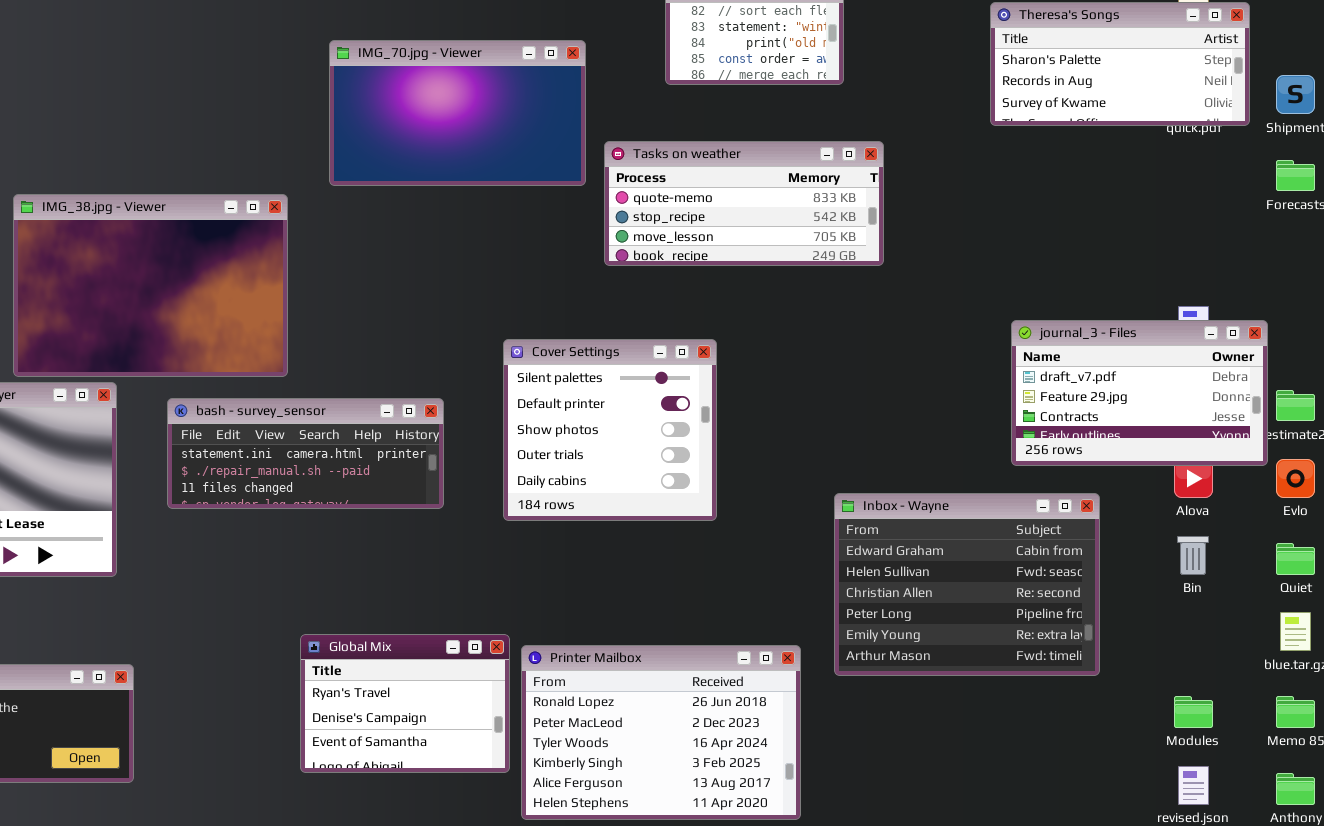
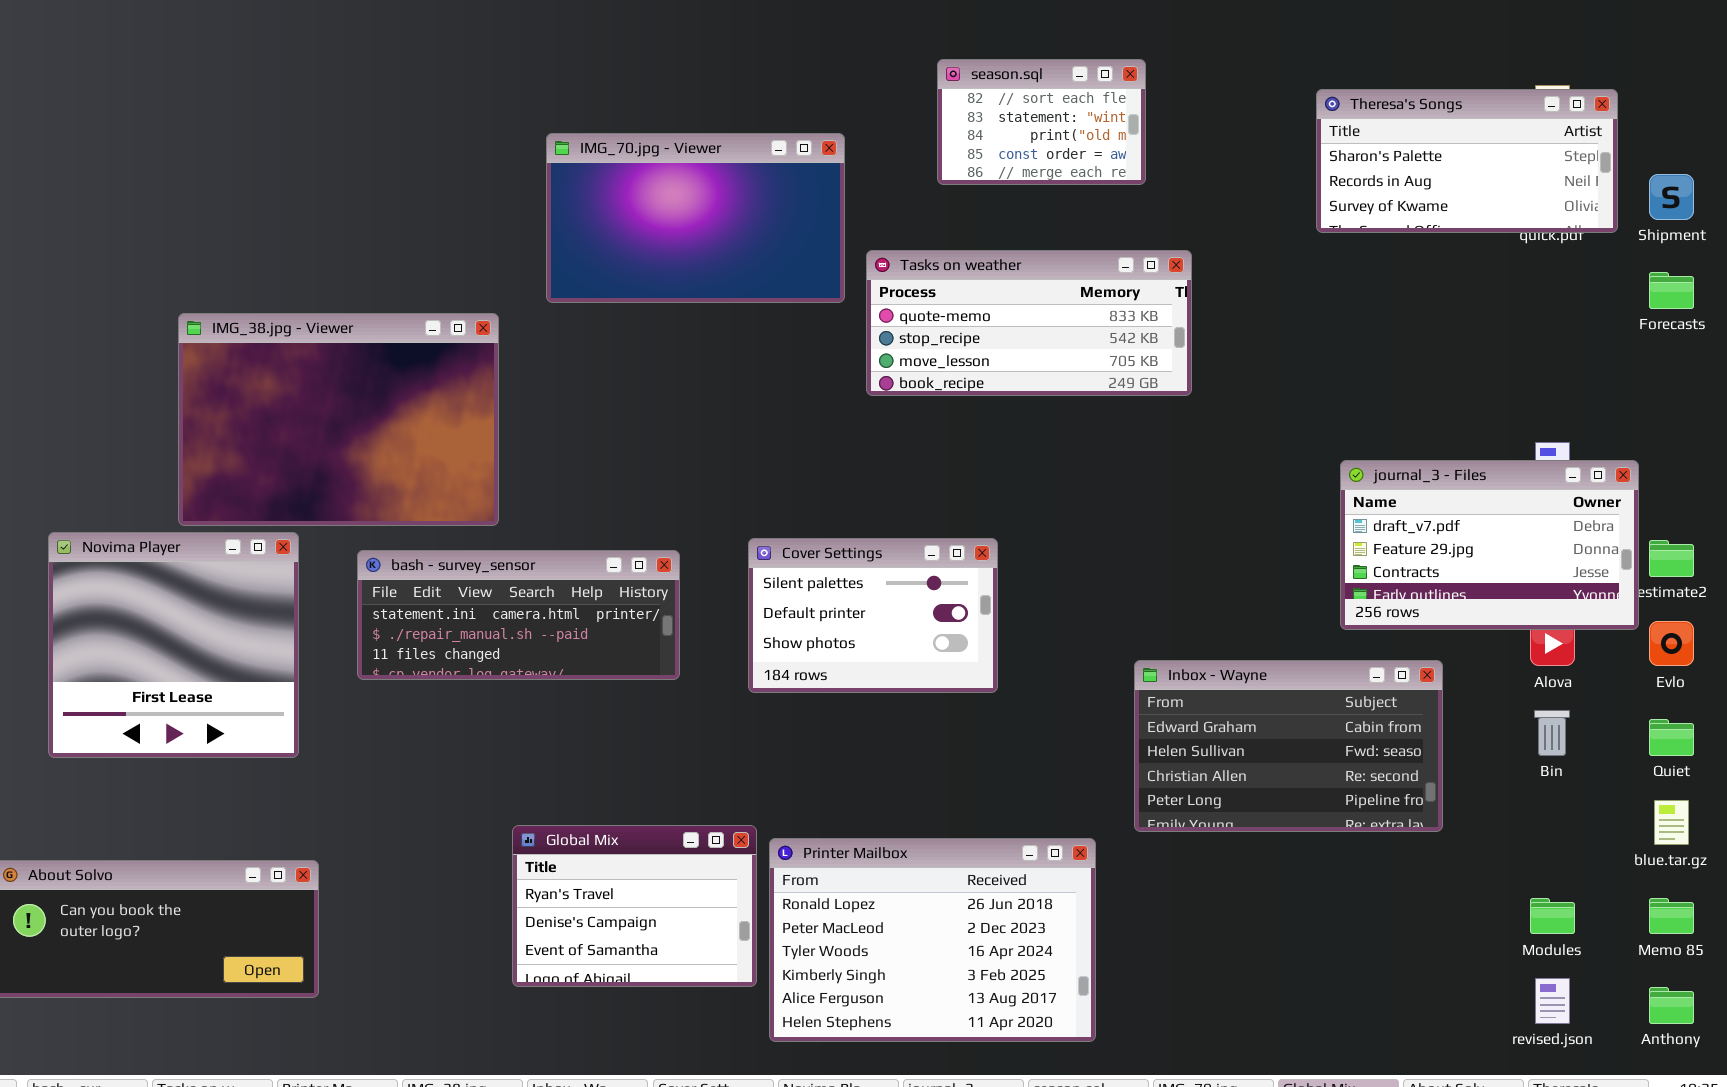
Cover Settings: [503,339,717,521] -> [748,538,998,693], resized
Inbox - Wayne: [834,493,1100,676] -> [1134,660,1443,832], resized

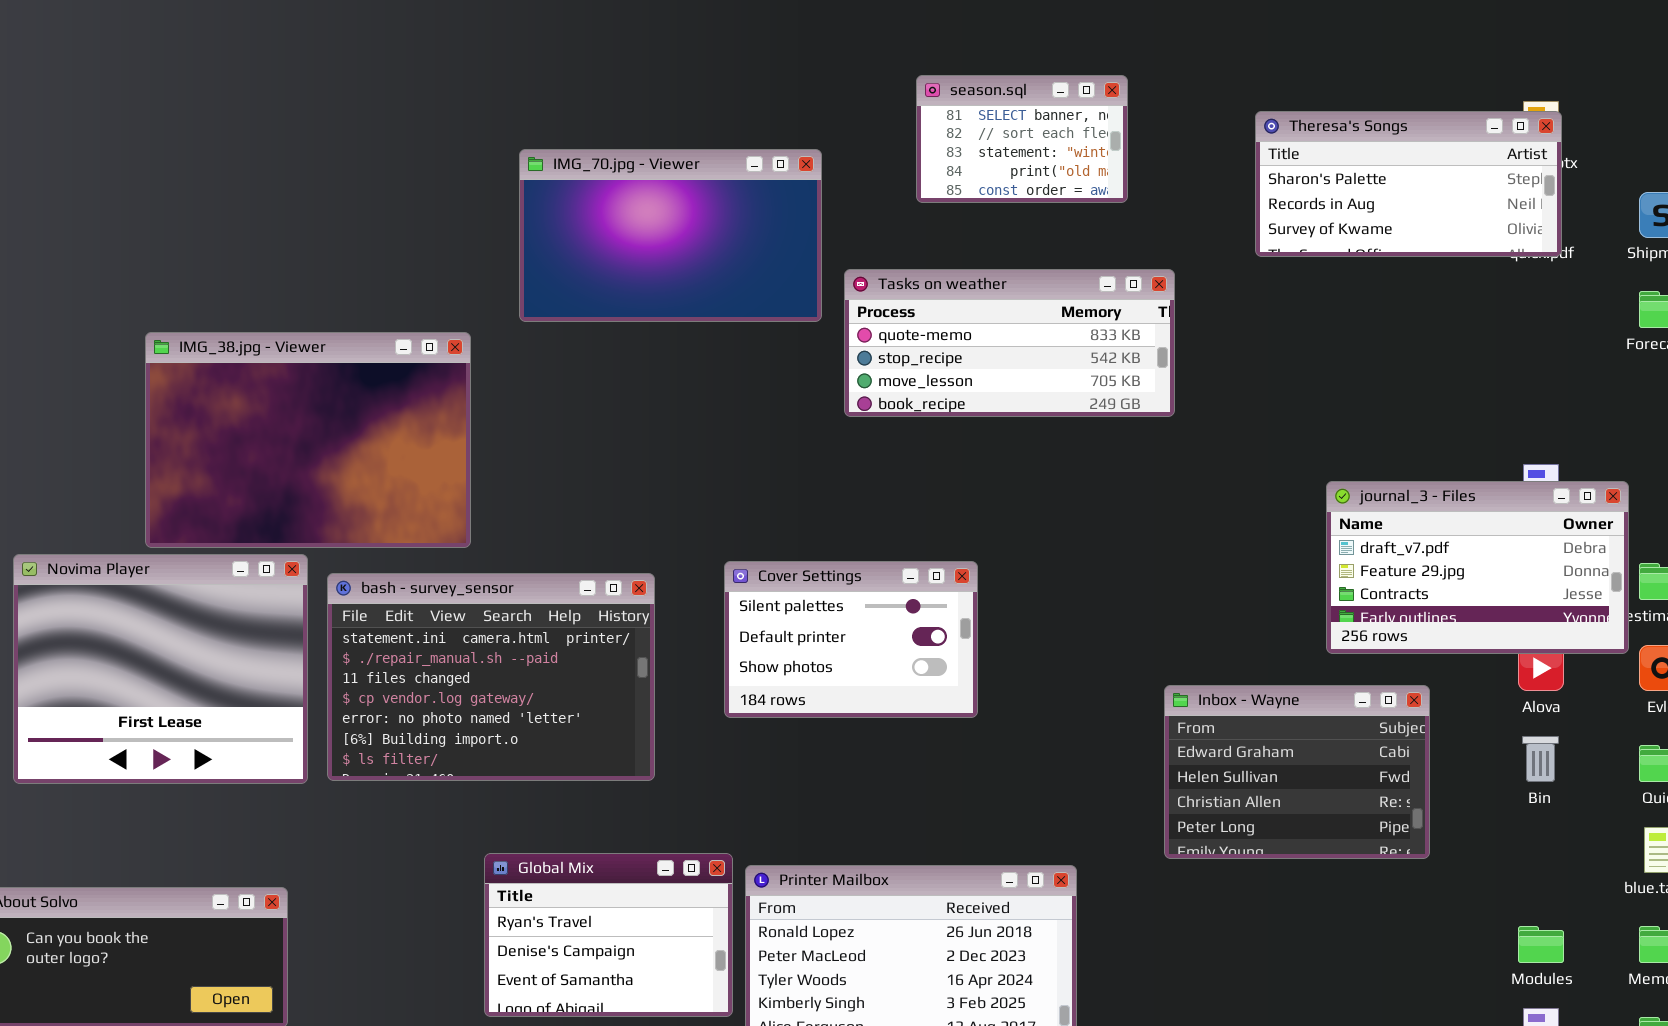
season.sql: [937,59,1146,185] -> [916,75,1128,203], scrolled up 1 row
Theresa's Songs: [1316,89,1618,233] -> [1255,111,1562,257], moved
Novima Player: [48,532,299,758] -> [13,554,308,784], resized
bash - survey_sensor: [357,550,680,680] -> [327,573,655,781], resized
Inbox - Wayne: [1134,660,1443,832] -> [1164,685,1430,859], resized

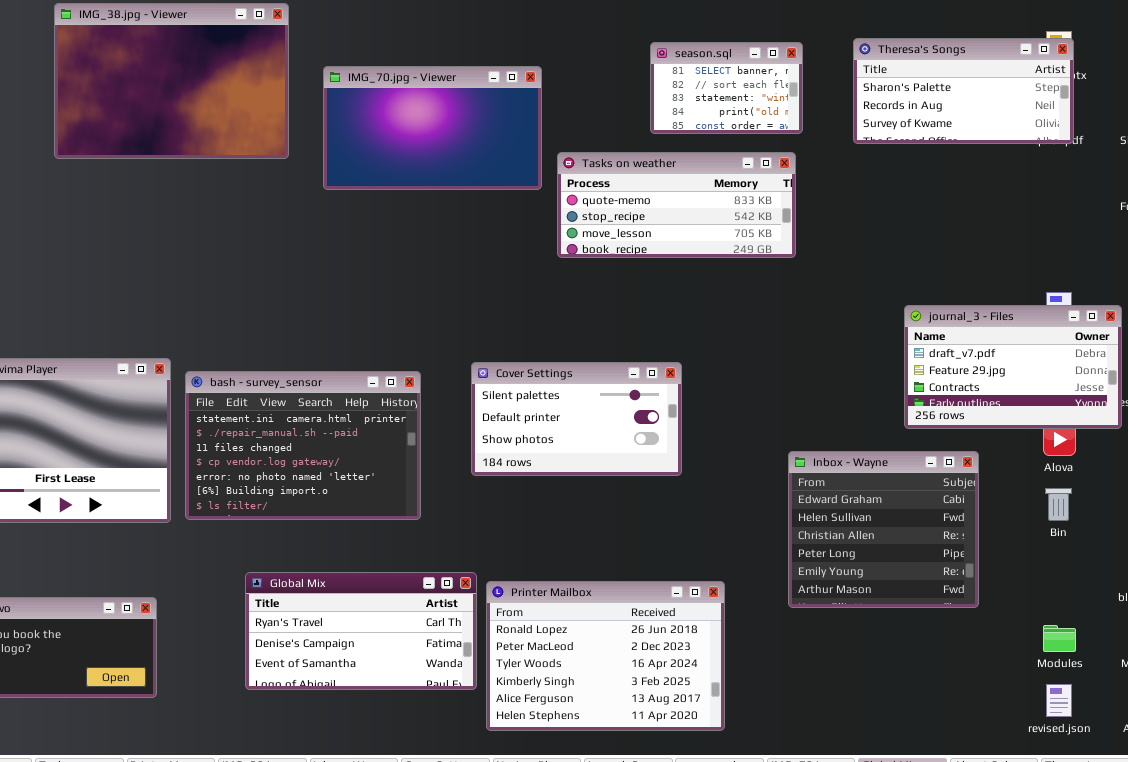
season.sql: [916,75,1128,203] -> [650,42,803,134], moved
IMG_38.jpg - Viewer: [145,332,471,548] -> [54,3,289,159], moved
Cover Settings: [724,561,978,718] -> [471,362,682,476], resized
Inbox - Wayne: [1164,685,1430,859] -> [788,451,979,608], resized
Global Mix: [484,853,733,1017] -> [245,572,477,690], resized

